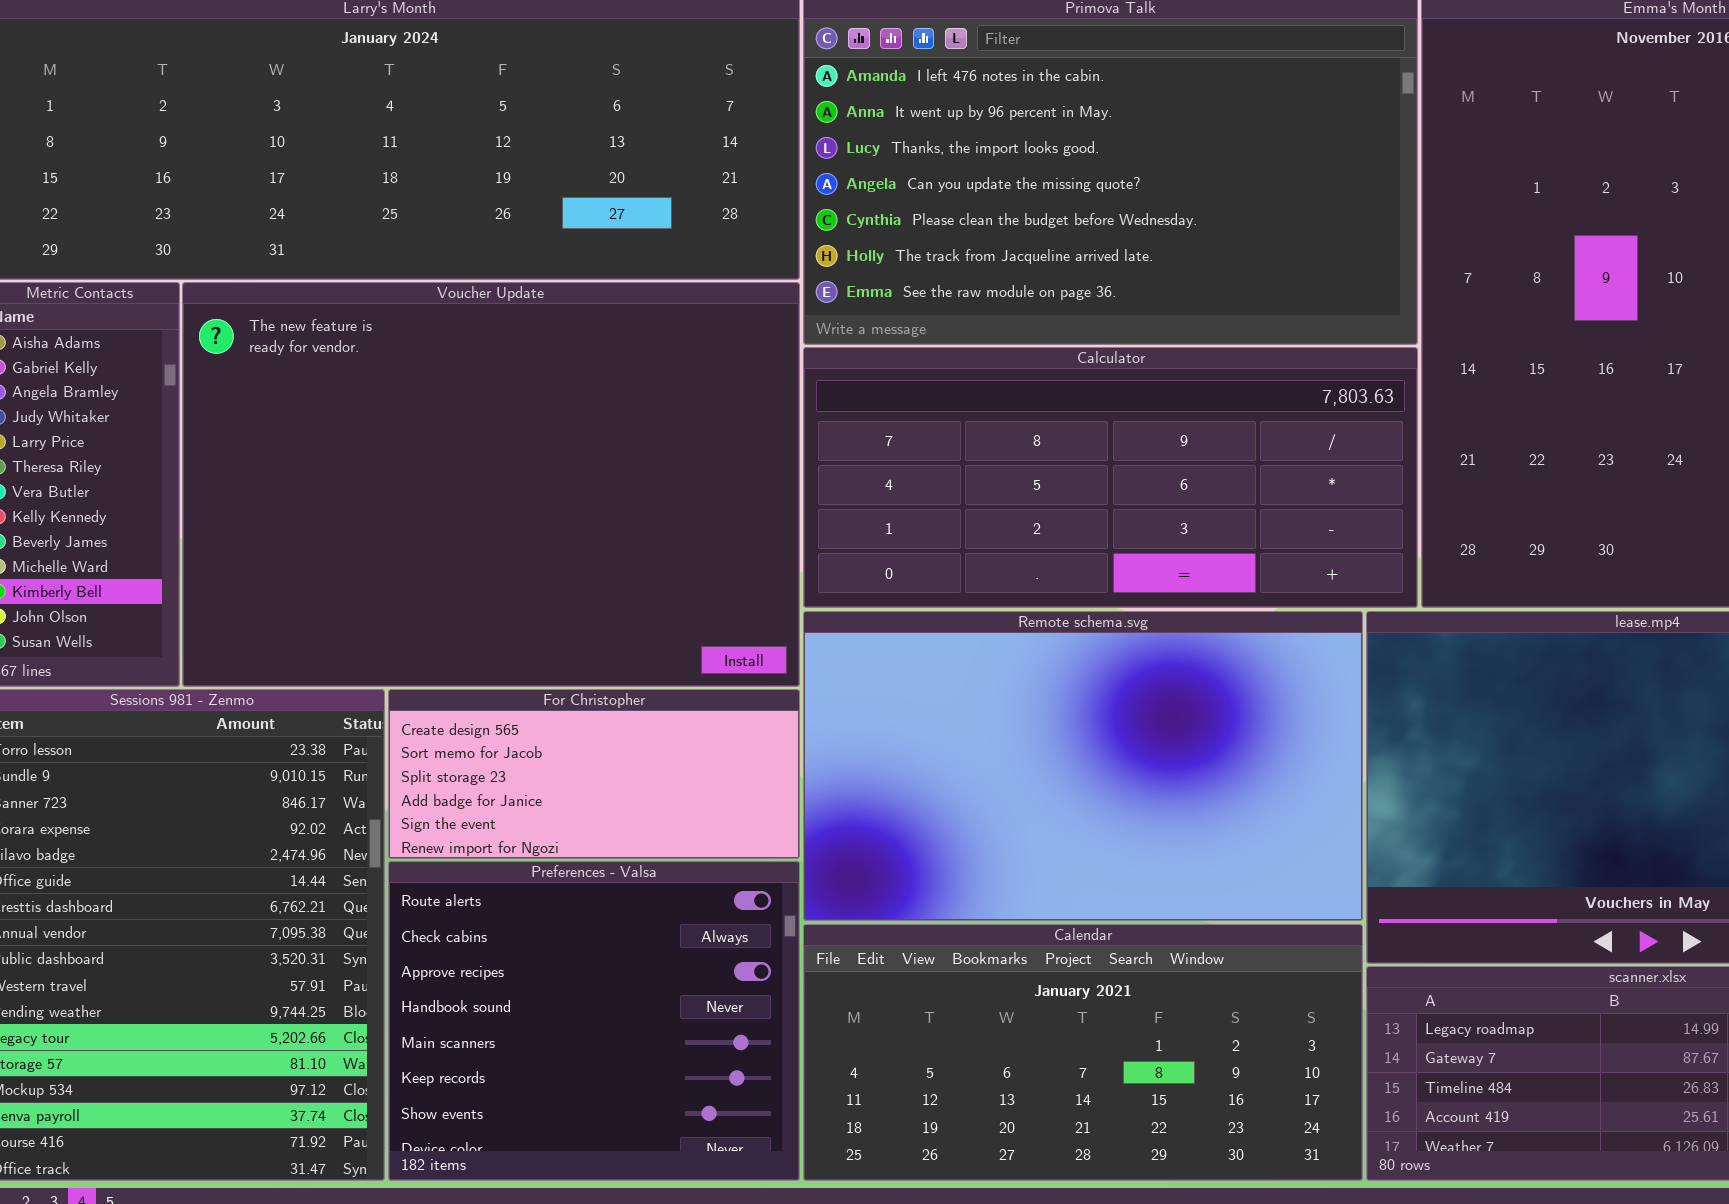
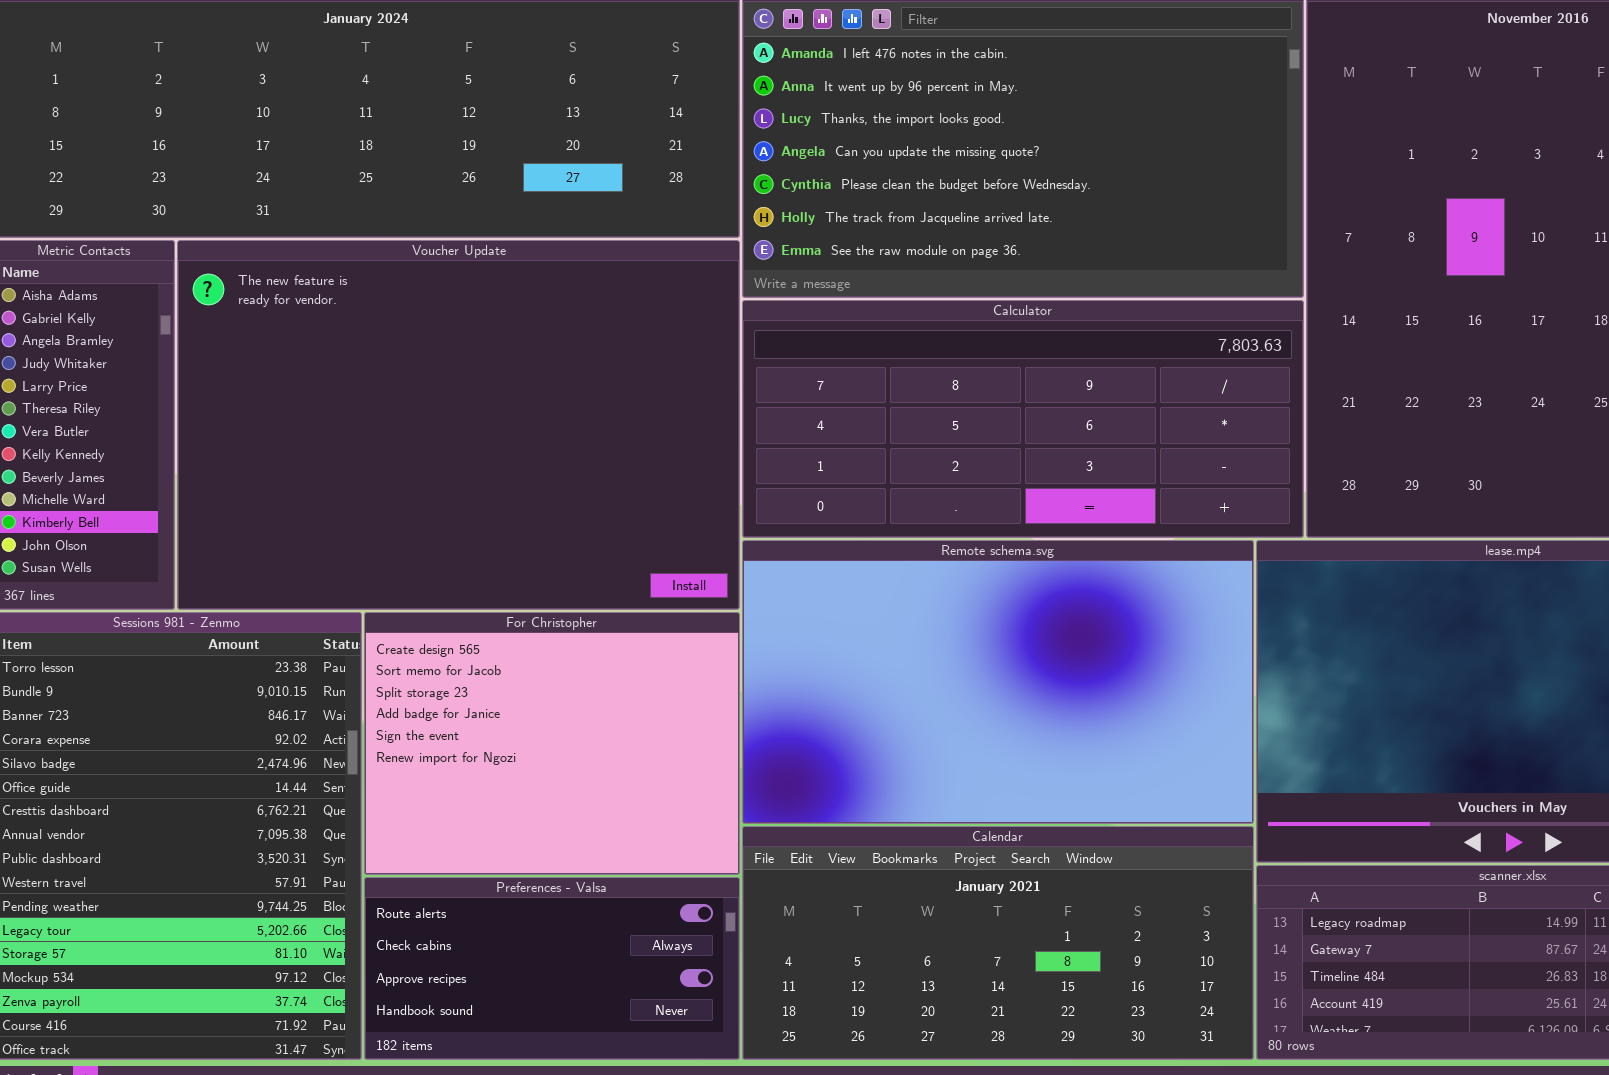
For Christopher: [388,689,800,859] -> [364,612,740,875], resized
Preferences - Valsa: [388,861,800,1181] -> [364,877,740,1060], resized

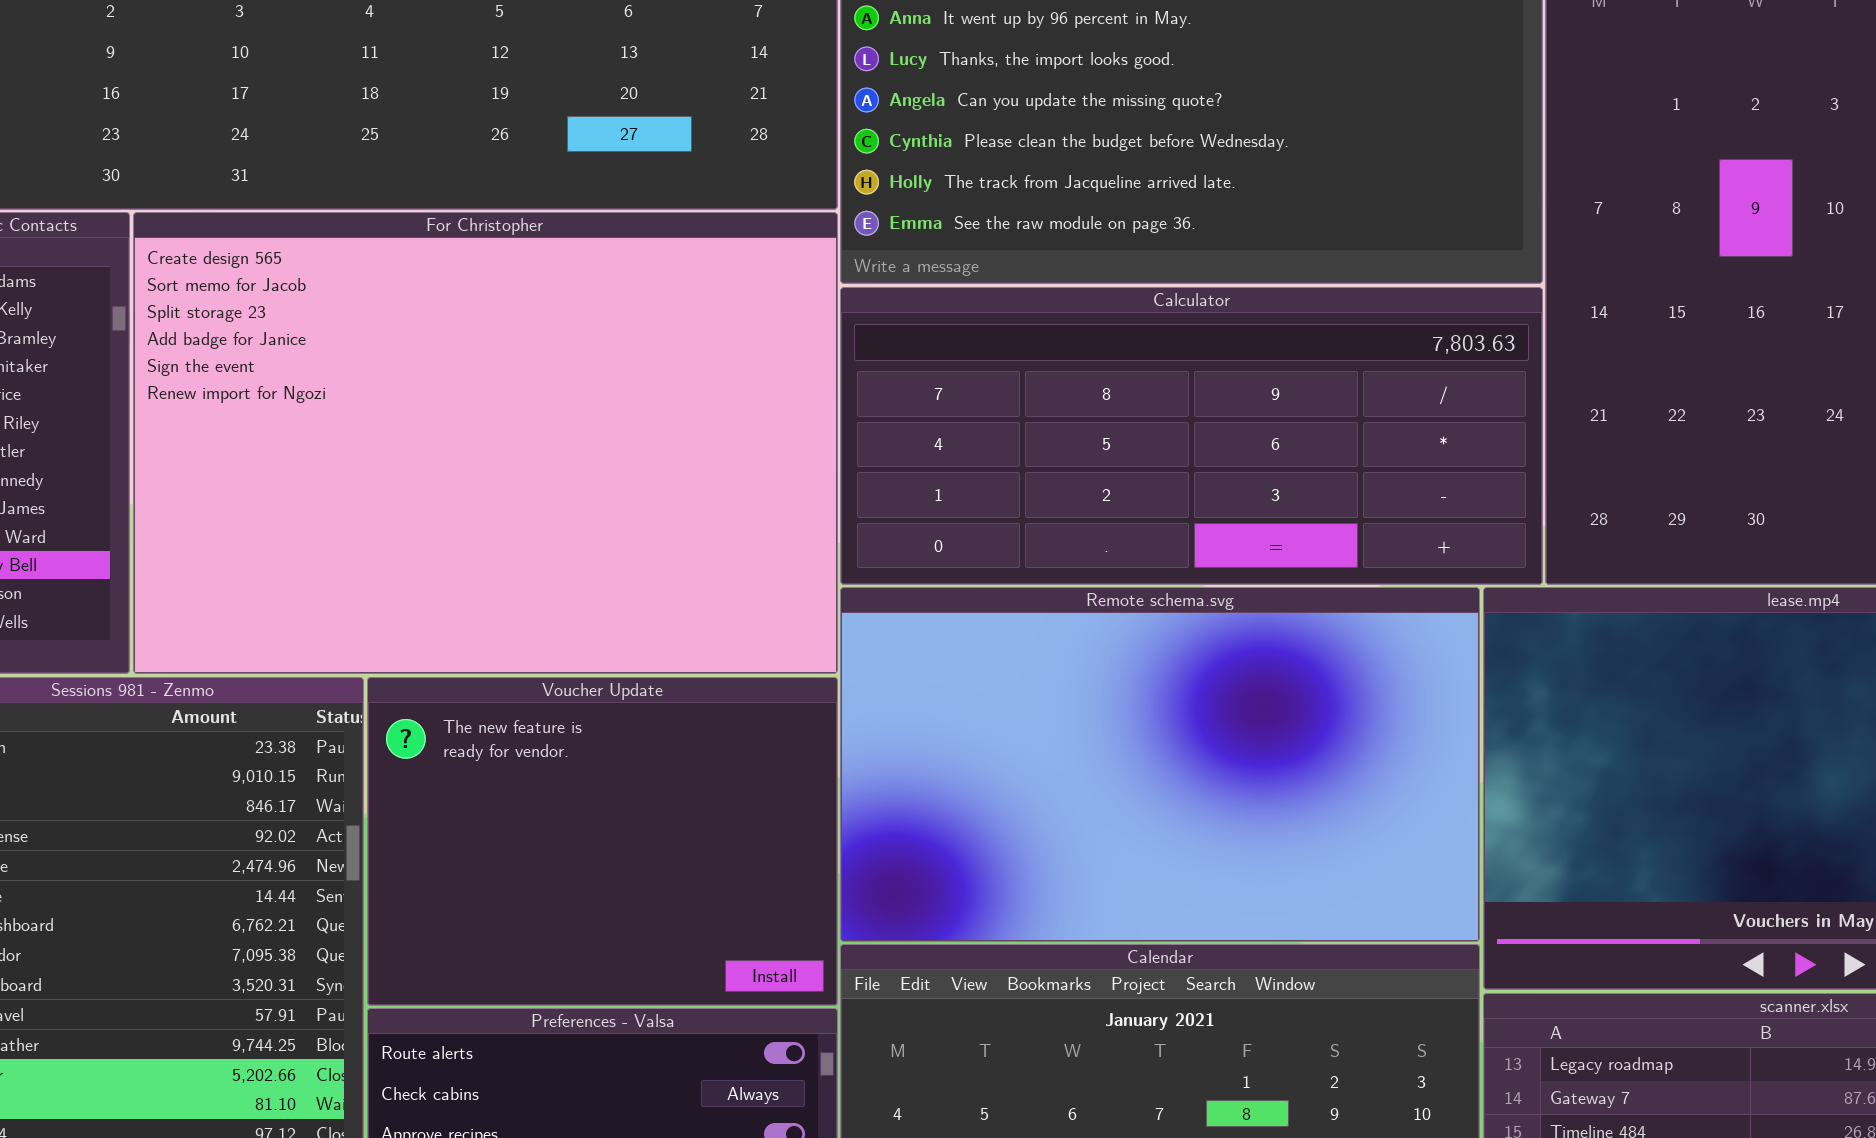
Voucher Update: [177,240,740,610] -> [367,677,838,1006], moved, resized
For Christopher: [364,612,740,875] -> [133,212,838,674], moved, resized

